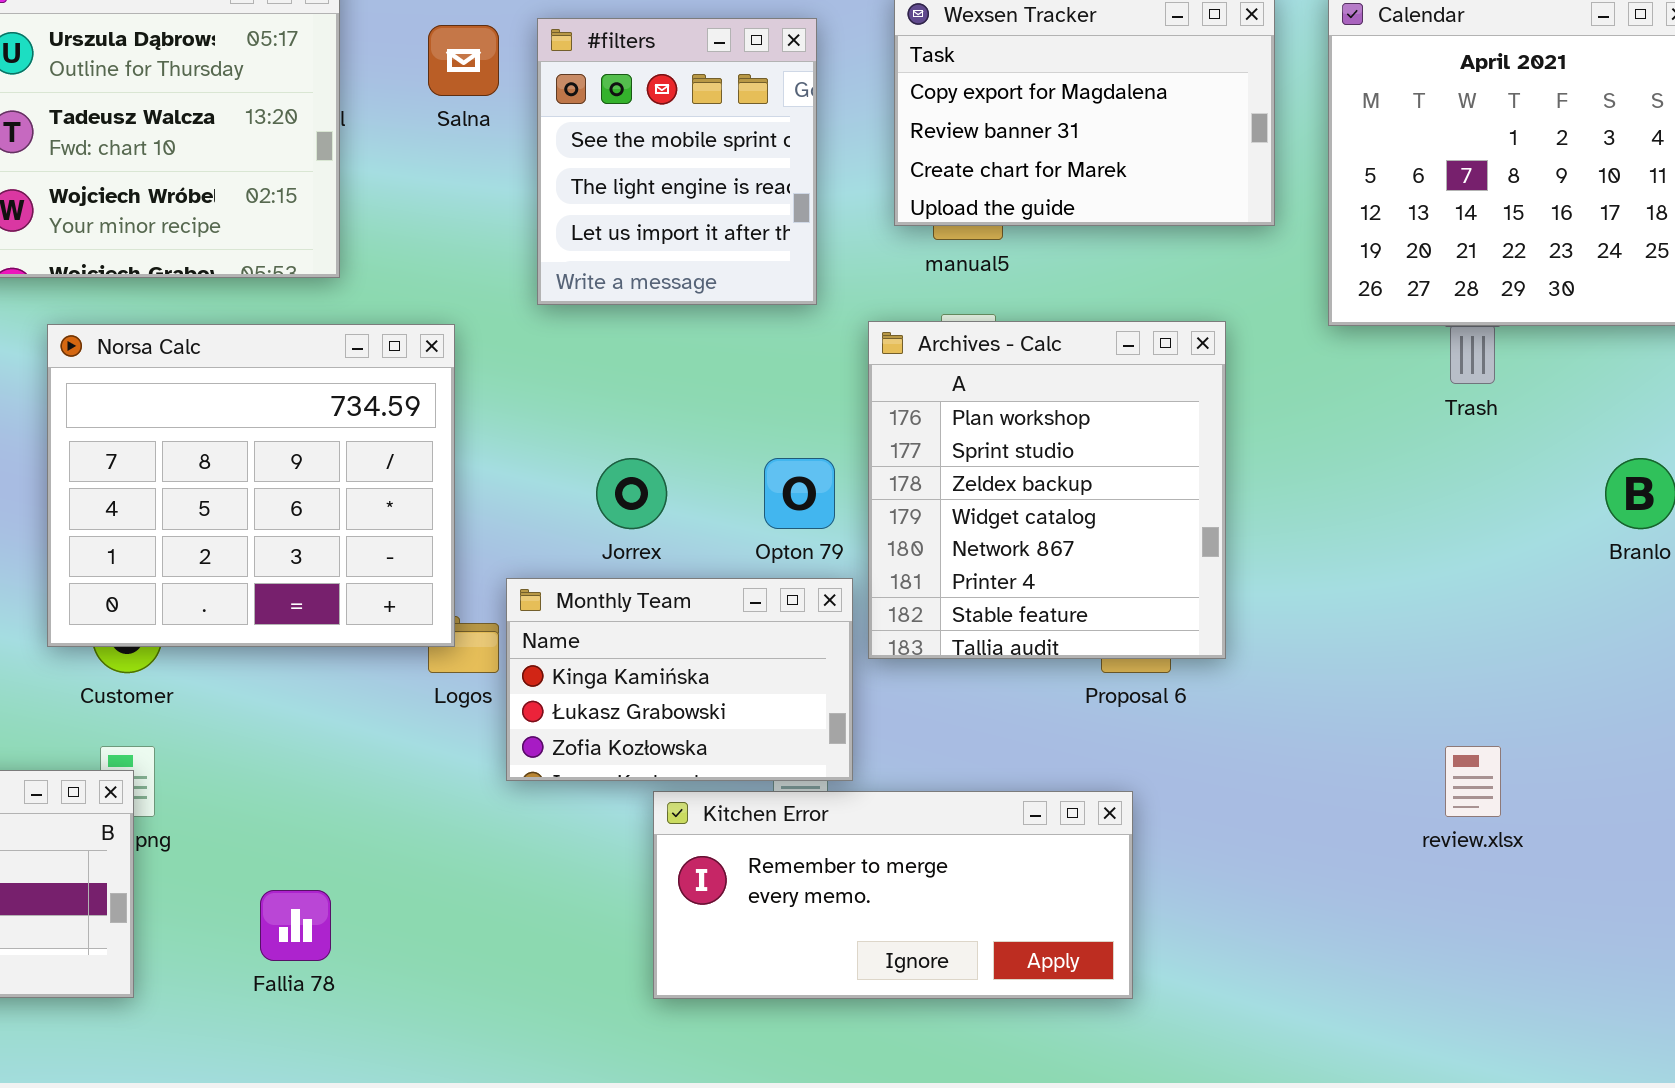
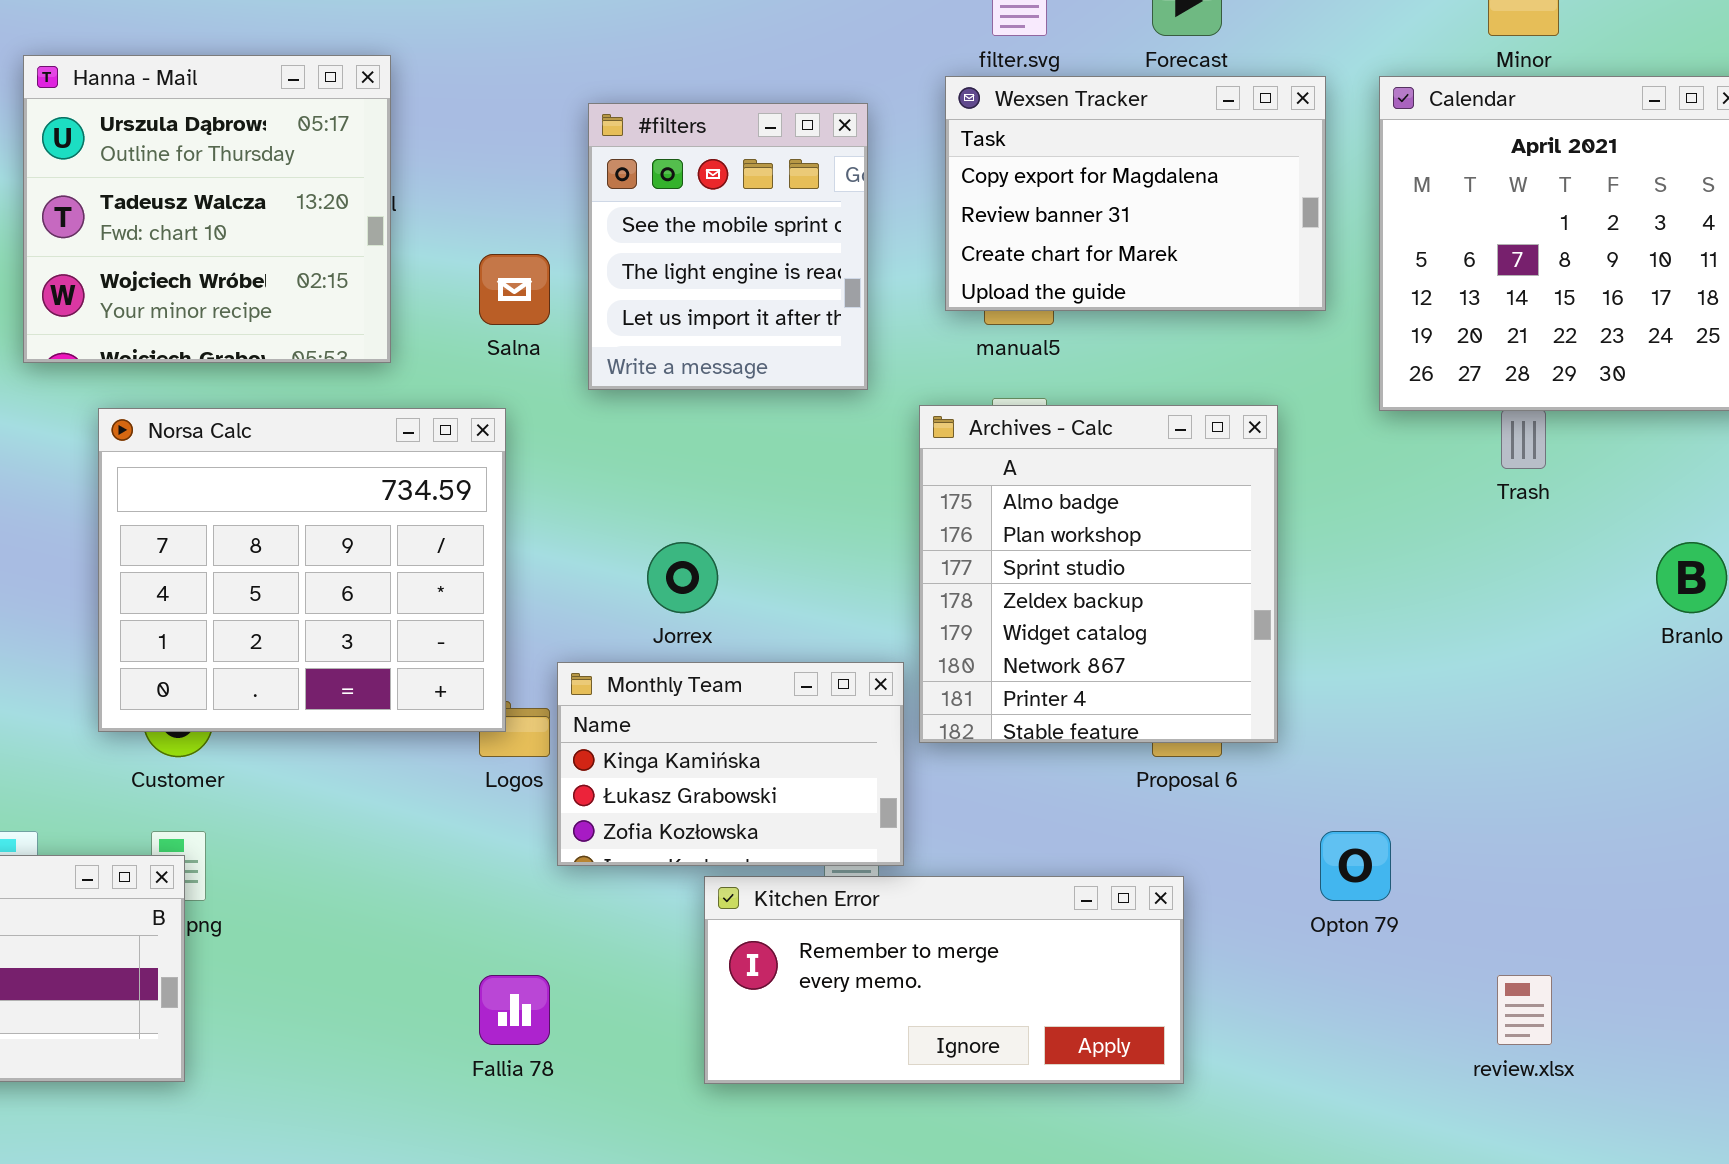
Salna: [428,25,499,96] -> [479,254,550,325], moved
Archives - Calc: [868,321,1226,659] -> [919,405,1278,743], scrolled up 1 row
Opton 79: [764,458,835,529] -> [1320,831,1391,901], moved
review.xlsx: [1445,746,1501,817] -> [1497,975,1552,1045], moved
Fallia 78: [260,890,331,961] -> [479,975,550,1045], moved

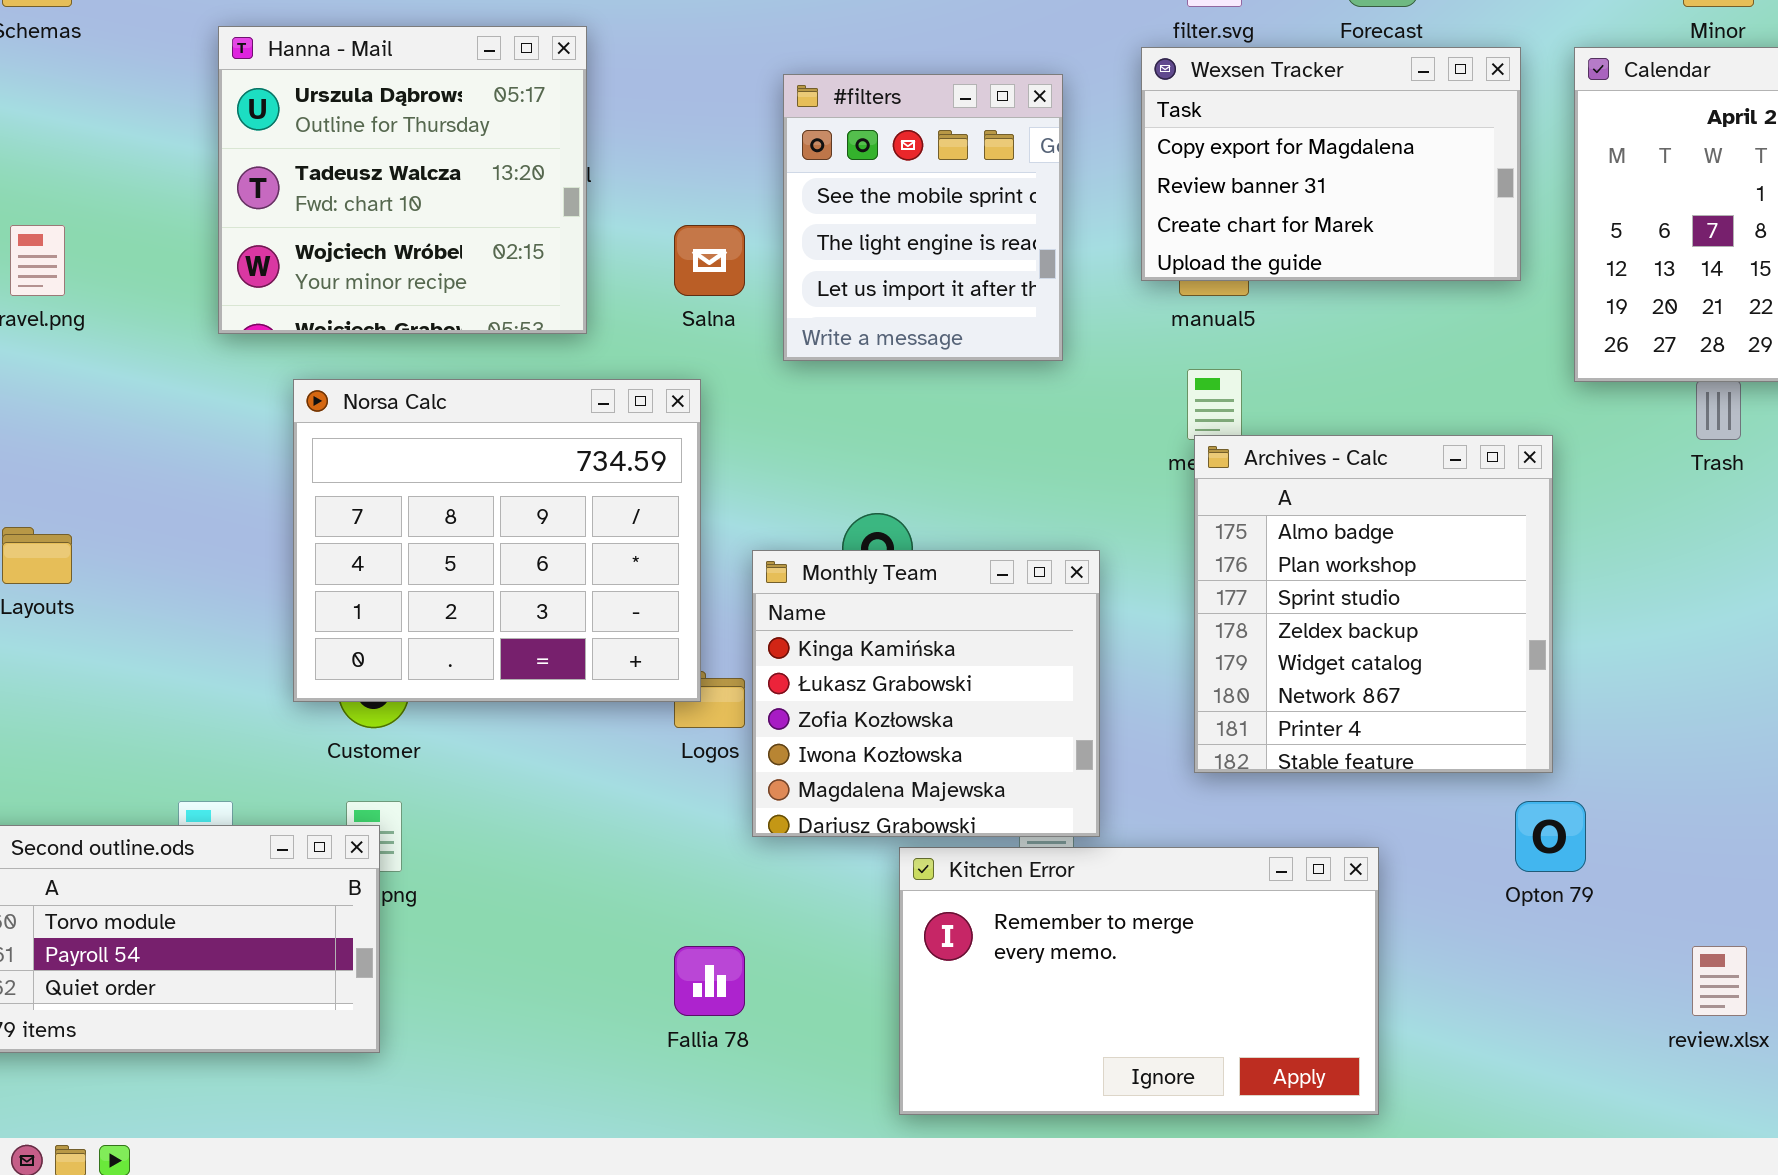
Archives - Calc: [919,405,1278,743] -> [1194,435,1553,773], moved
Monthly Team: [557,662,904,866] -> [752,550,1100,837], resized
Kitchen Error: [704,876,1184,1084] -> [899,847,1379,1115], resized

